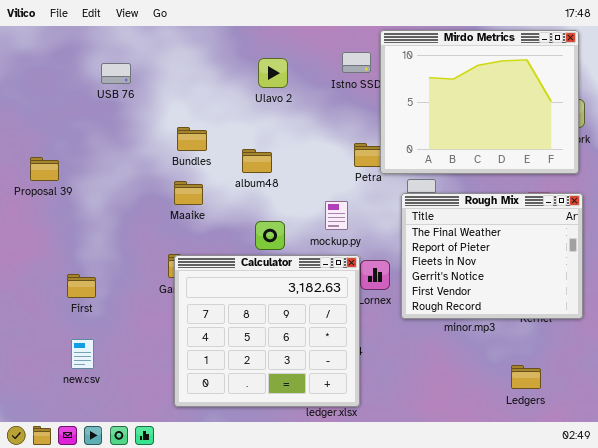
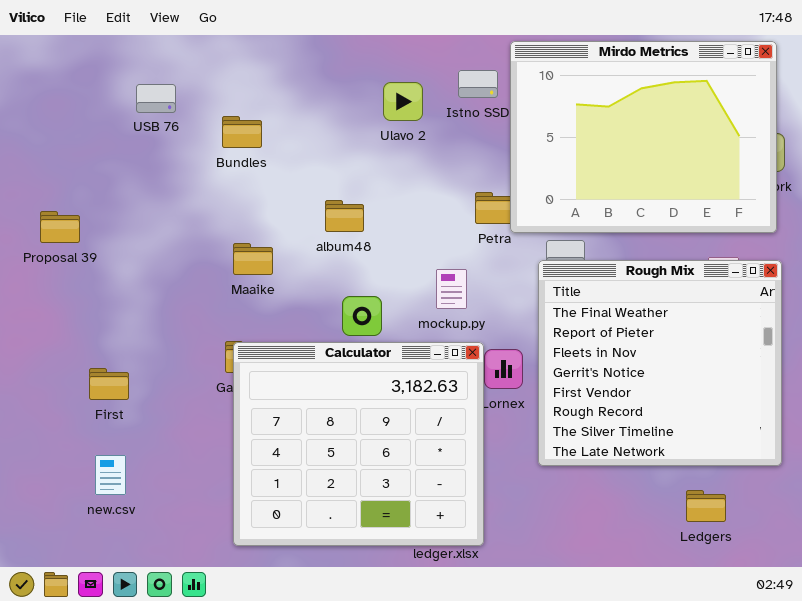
Ulavo 2: [258,58,288,88] -> [383,82,423,121], moved
Bundles: [177,127,207,151] -> [222,116,262,148], moved
Rough Mix: [401,193,583,319] -> [538,260,782,466], resized

